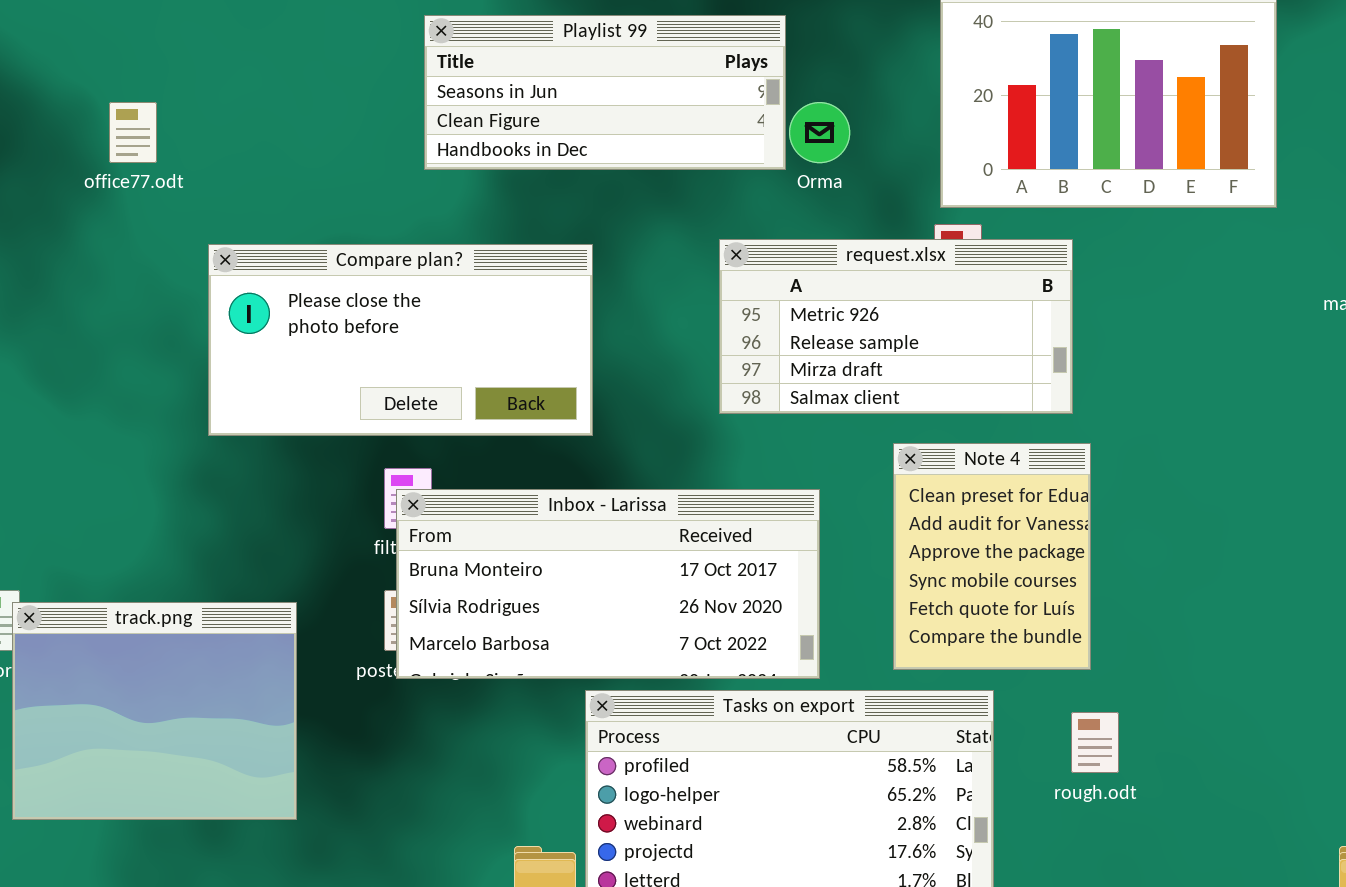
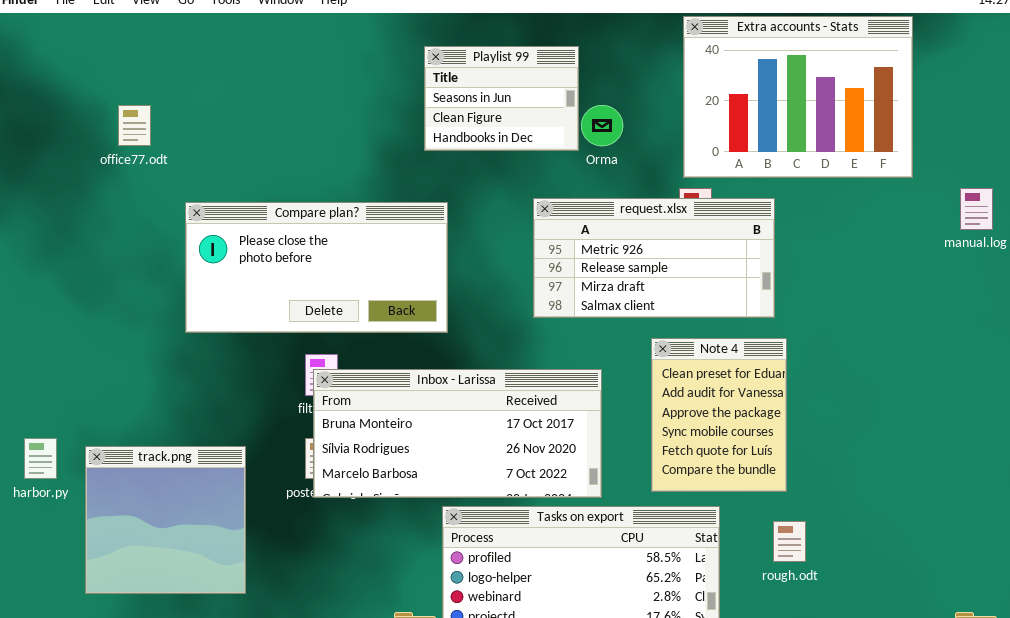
Playlist 99: [424,15,786,170] -> [424,46,579,151], resized
track.png: [12,602,297,820] -> [85,446,246,594], resized

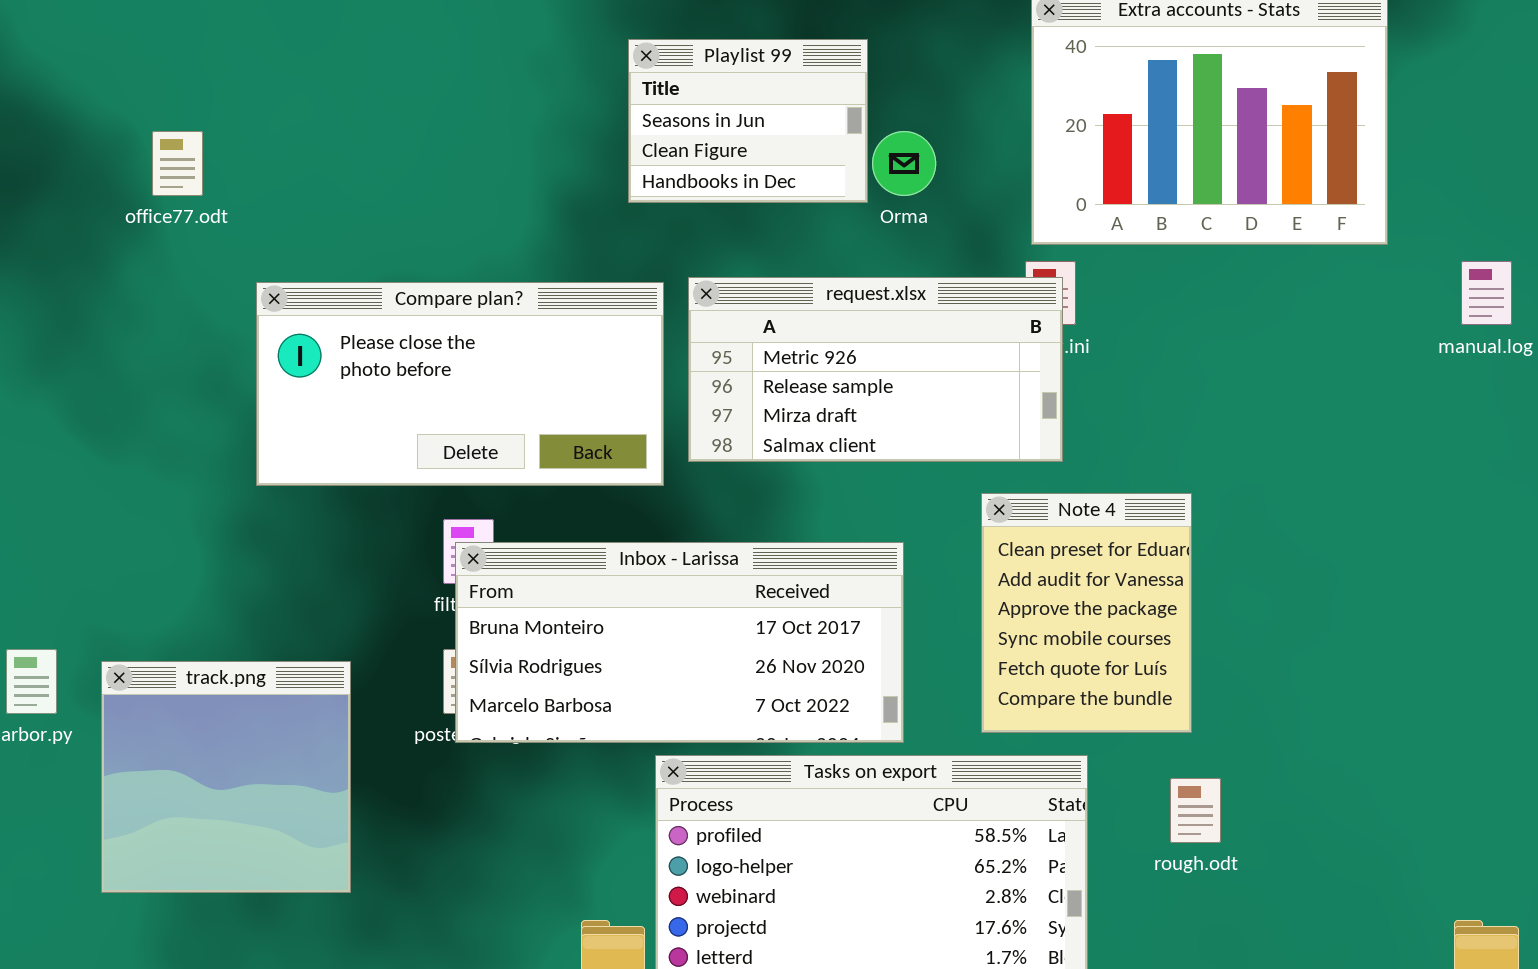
request.xlsx: [533,198,775,318] -> [688,277,1063,462], moved

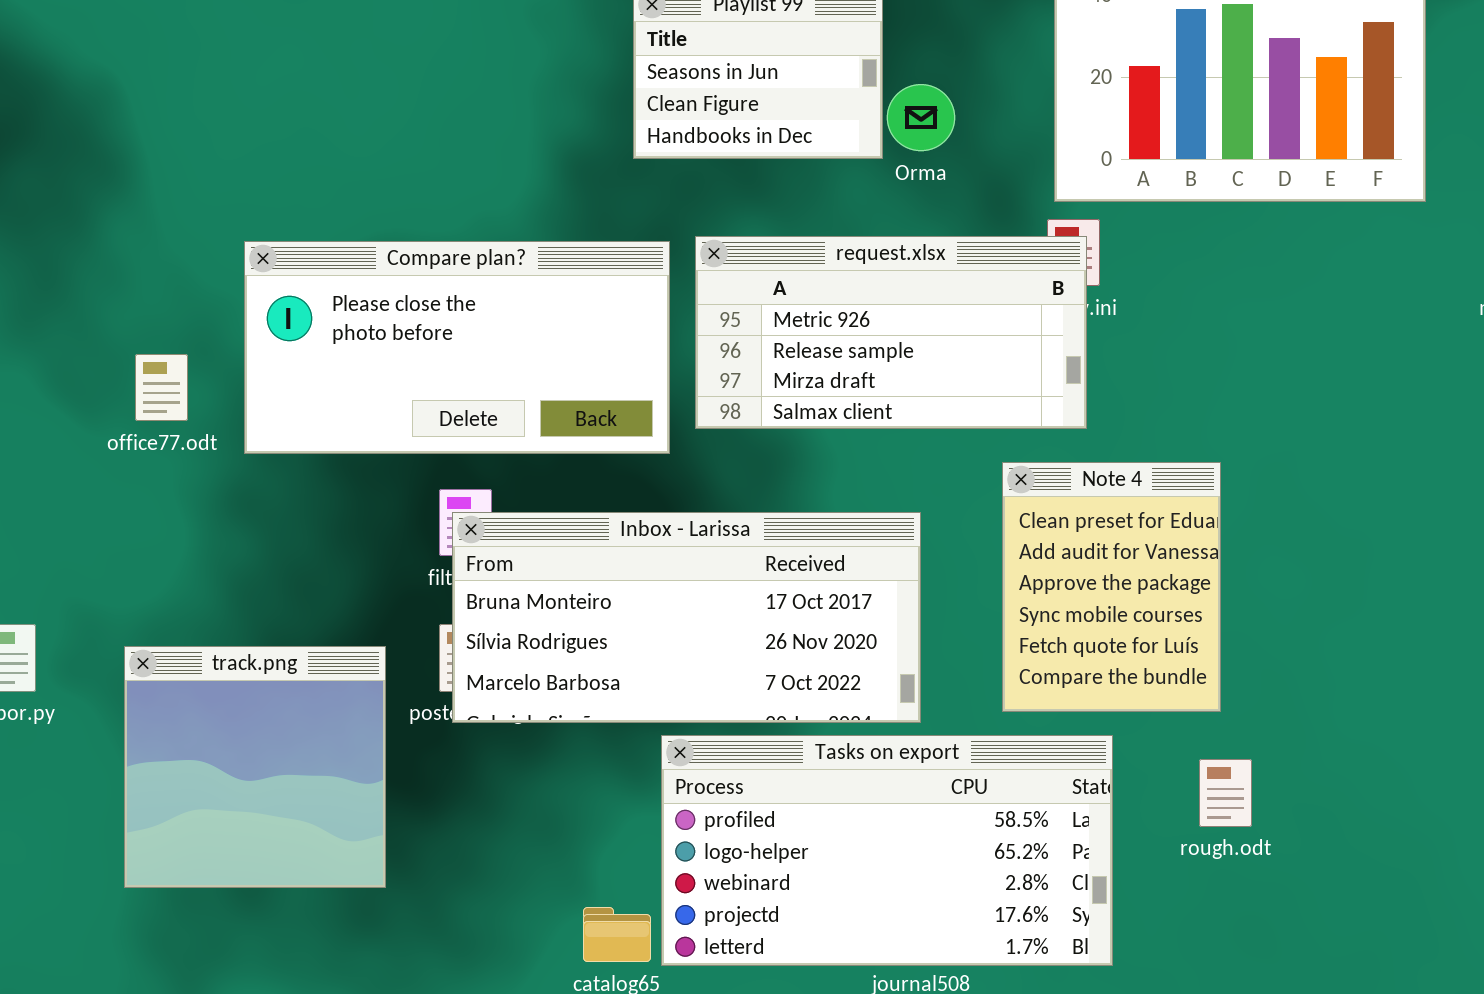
office77.odt: [152,131,203,196] -> [135,354,188,421], moved
track.png: [101,661,351,893] -> [124,646,386,888], moved

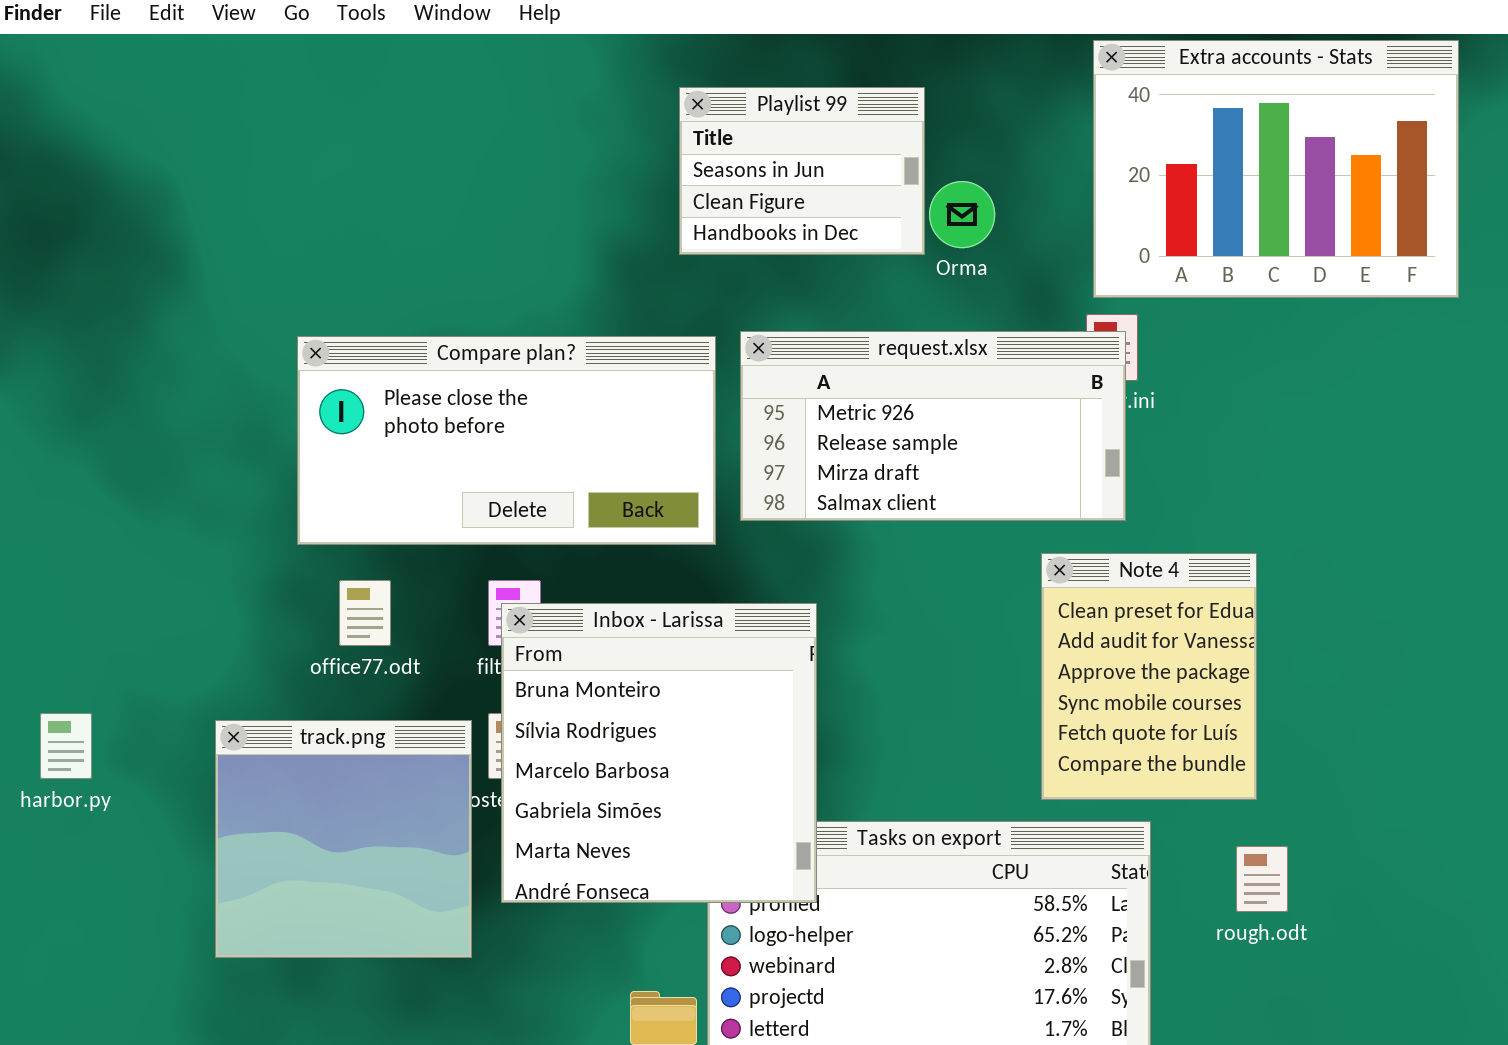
office77.odt: [135,354,188,421] -> [339,580,391,646], moved
Inbox - Larissa: [452,512,921,723] -> [501,603,817,903], resized
track.png: [124,646,386,888] -> [215,720,472,958], moved

